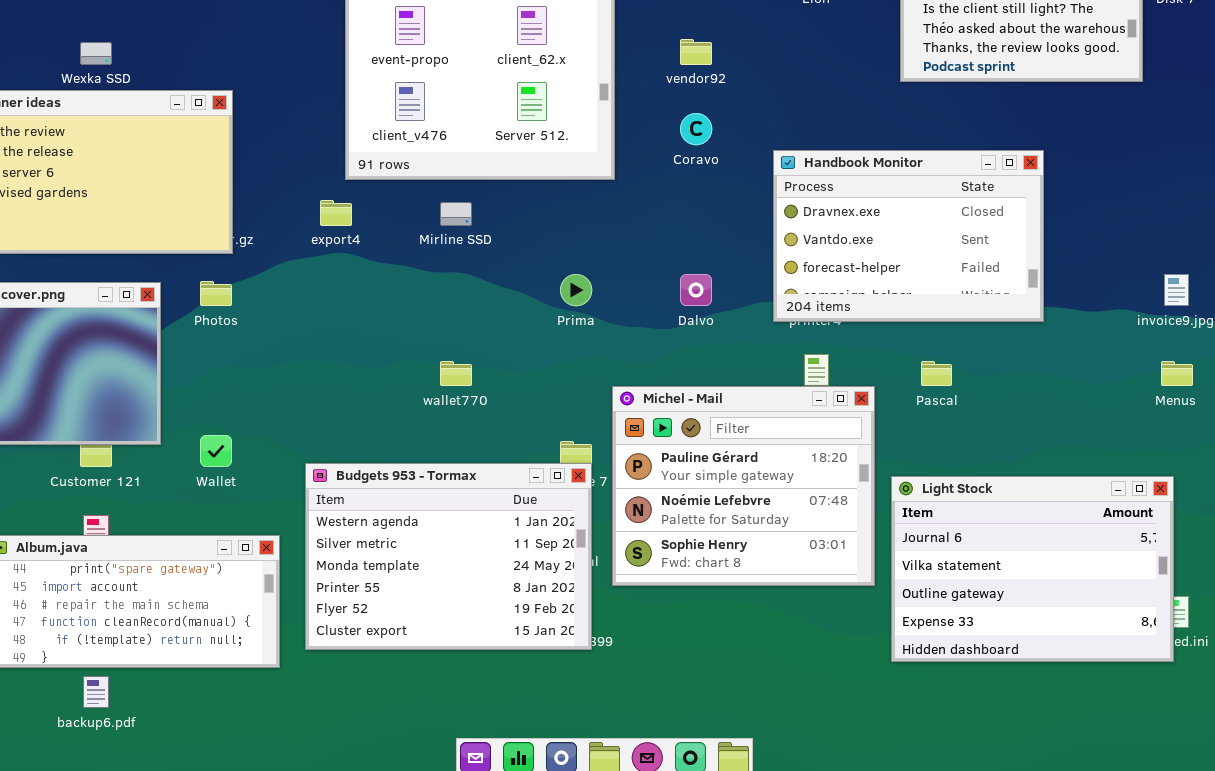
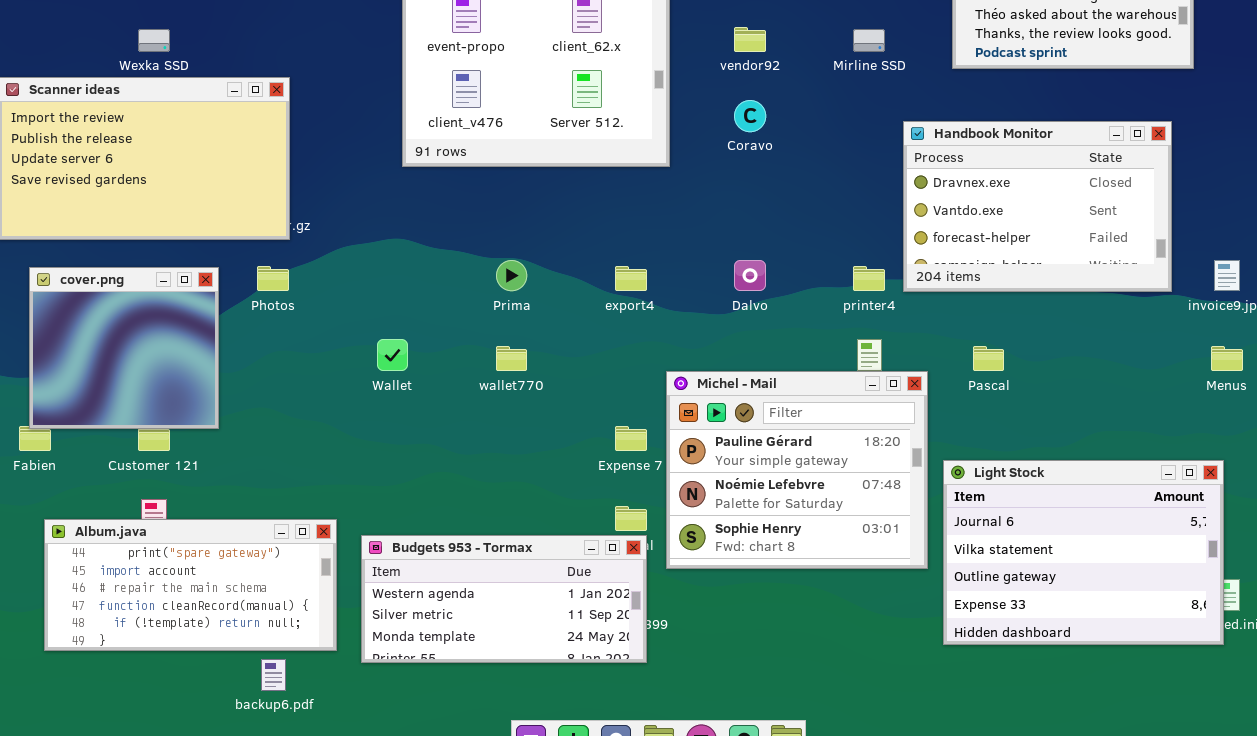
Handbook Monitor: [773,150,1044,322] -> [903,121,1172,292], moved
export4: [320,200,352,226] -> [615,266,647,291], moved
Mirline SSD: [440,202,472,226] -> [853,29,885,52], moved
Prima: [560,274,592,306] -> [496,260,527,291], moved
Wallet: [200,435,232,467] -> [377,339,408,371], moved
Budgets 953 - Tormax: [305,463,592,650] -> [361,535,647,663], moved, resized
backup6.pdf: [83,676,109,708] -> [261,659,286,691], moved

